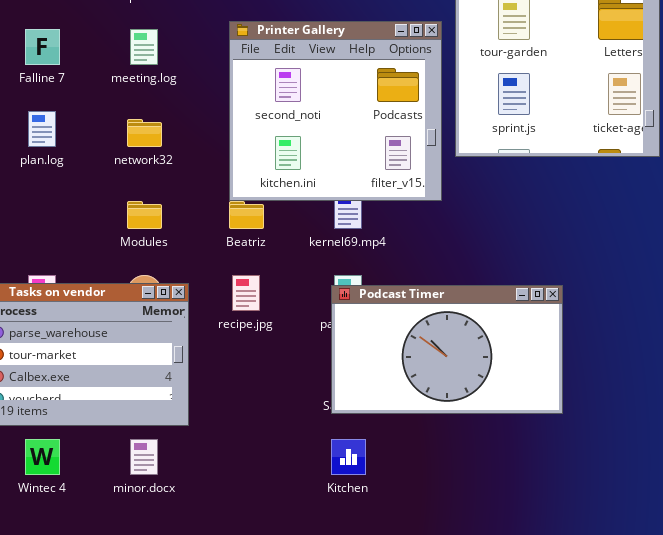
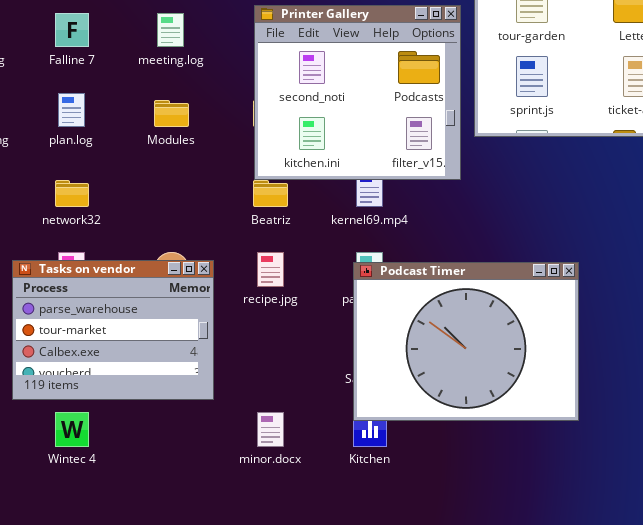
network32: [127,119,162,147] -> [55,180,89,207], moved
Modules: [127,201,162,229] -> [154,100,189,127], moved
Podcast Timer: [331,285,563,414] -> [353,262,579,421], resized
minor.docx: [130,439,158,475] -> [257,412,284,447], moved

